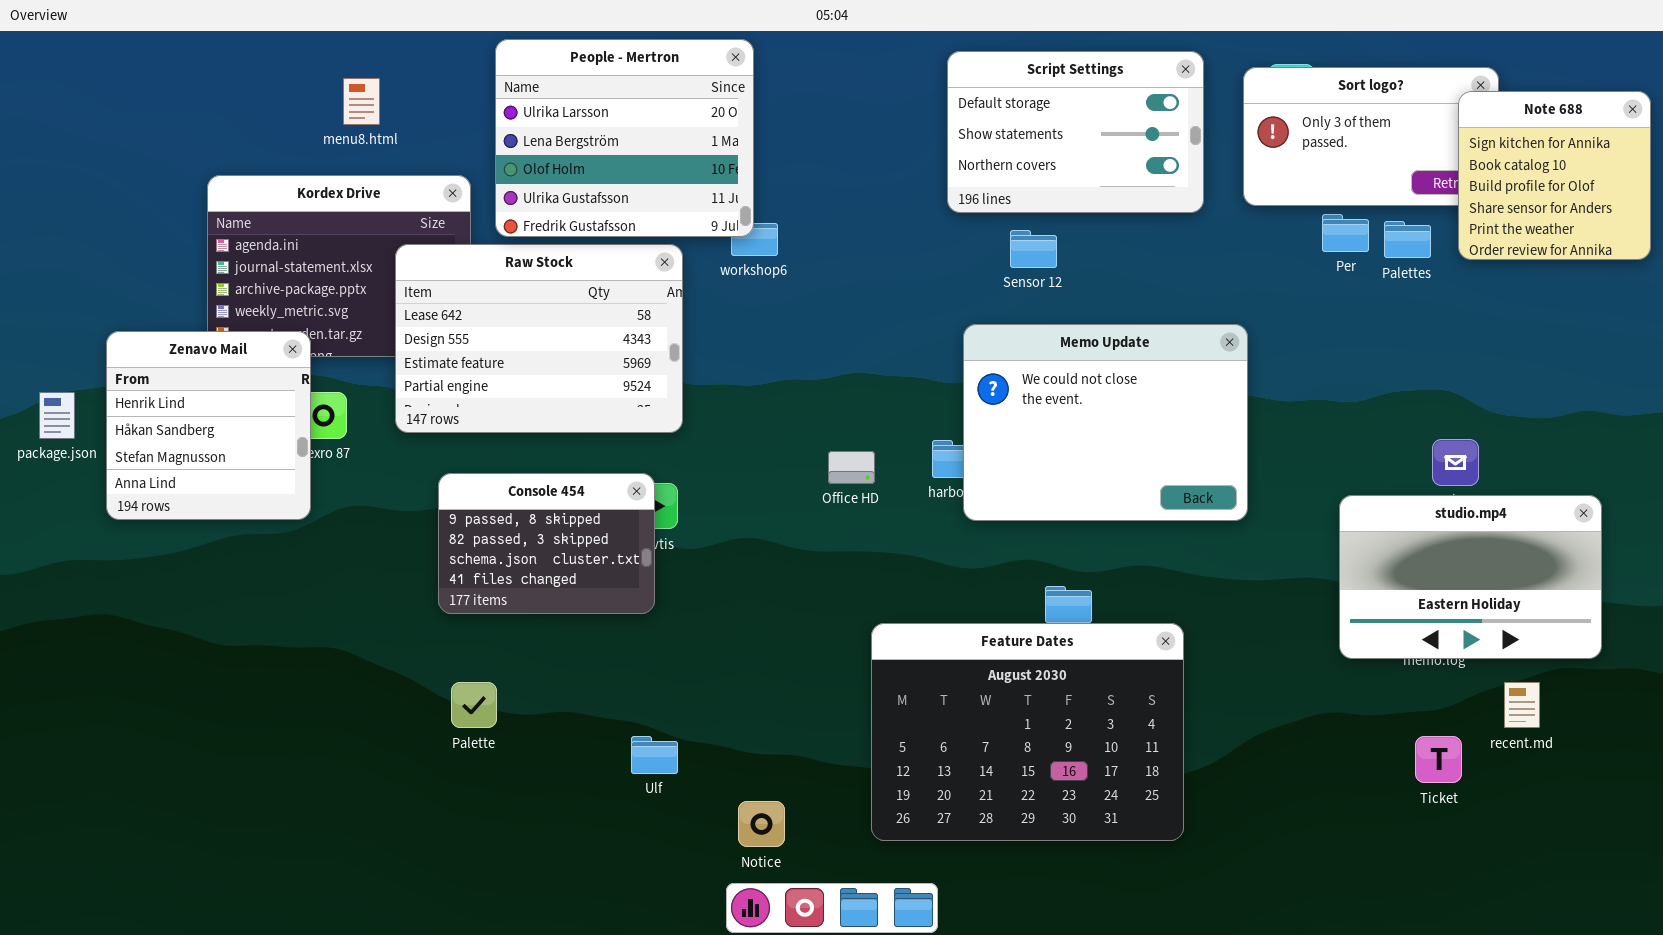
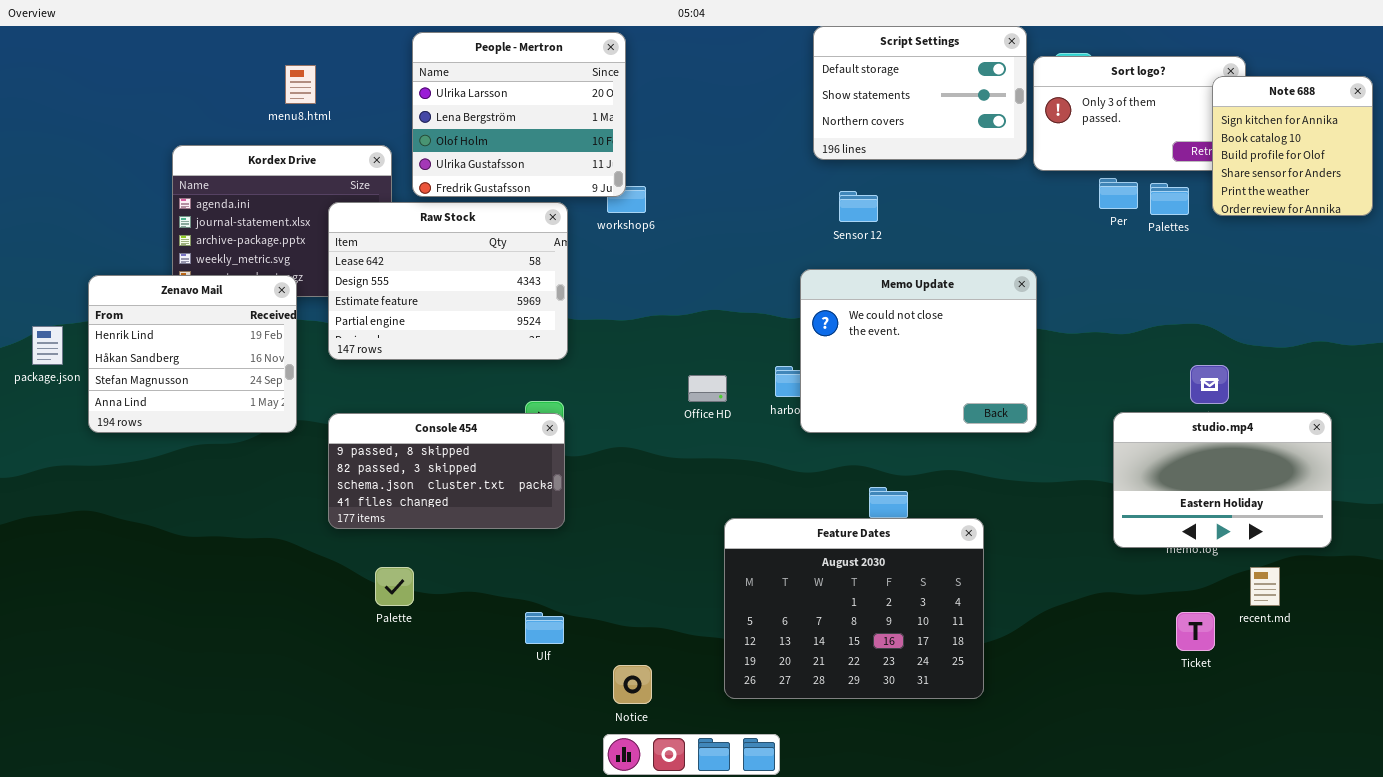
Script Settings: [947,51,1204,213] -> [813,26,1027,160], moved
Zenavo Mail: [106,331,311,520] -> [88,275,297,433], resized
Console 454: [438,473,655,614] -> [328,413,565,529], moved, resized

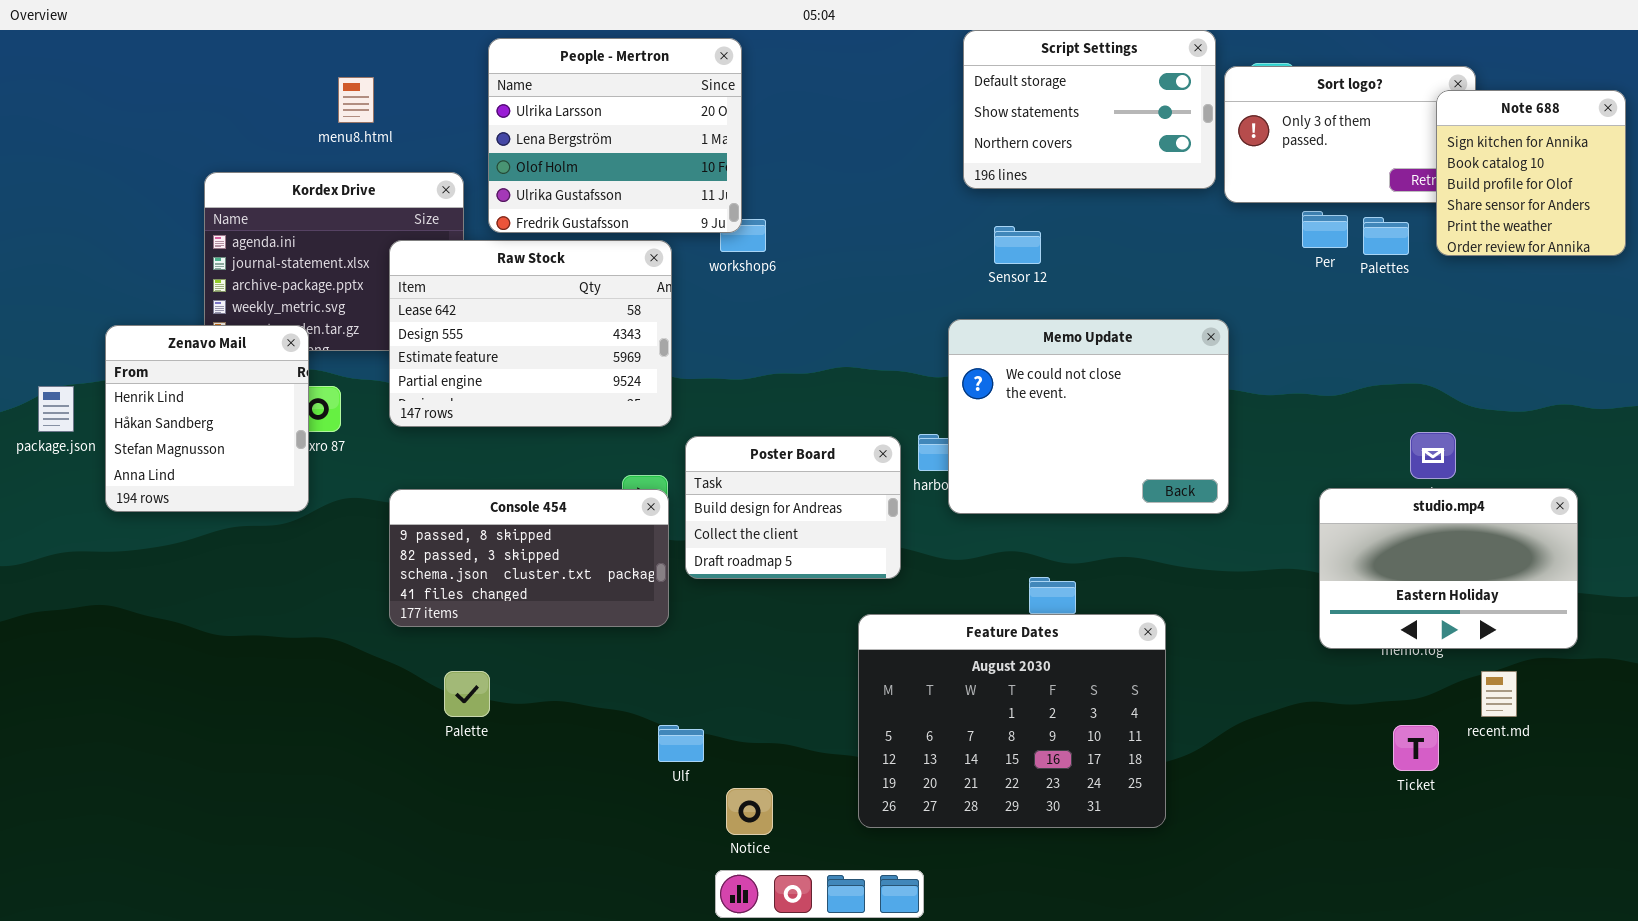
Zenavo Mail: [88,275,297,433] -> [105,325,309,512], resized
Poster Board: none -> [685,436,901,579], opened
Ulf: [525,612,564,644] -> [658,725,704,762], moved

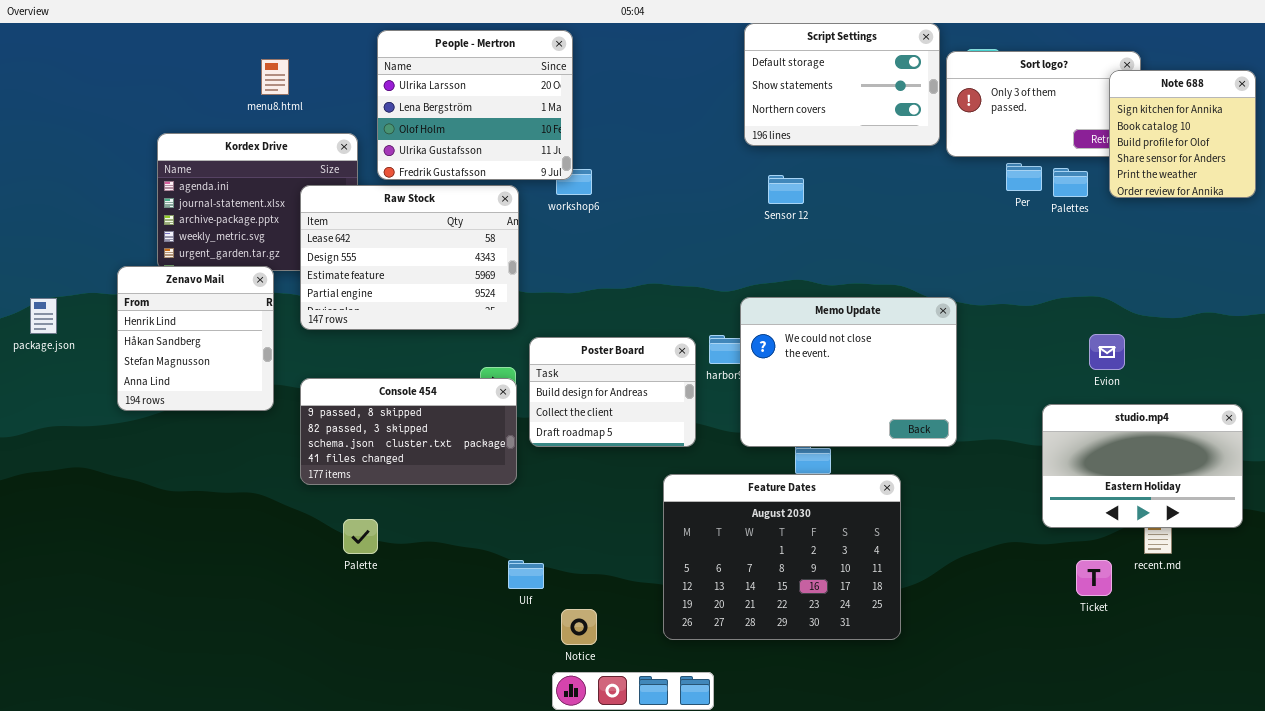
Memo Update: [948,319,1229,514] -> [740,297,957,447], moved
Zenavo Mail: [105,325,309,512] -> [117,266,274,411], moved
studio.mp4: [1319,488,1578,649] -> [1042,404,1243,528], moved

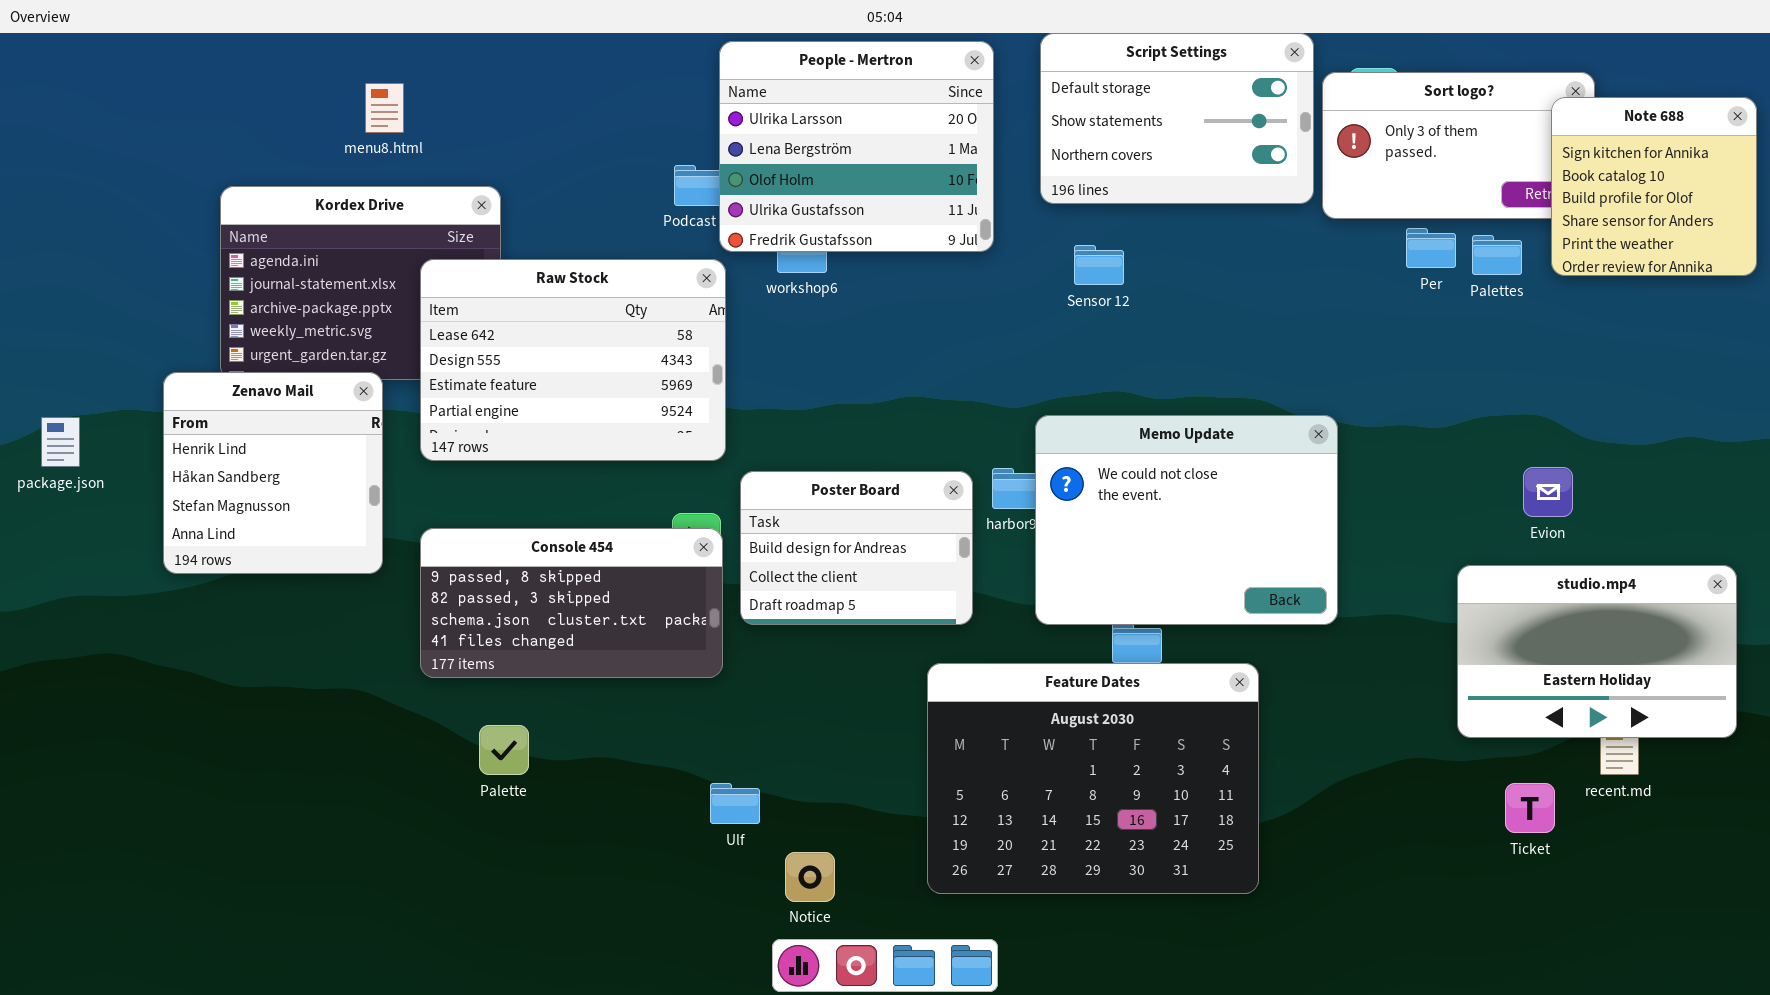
People - Mertron: [377,30,573,180] -> [719,41,994,252], moved

